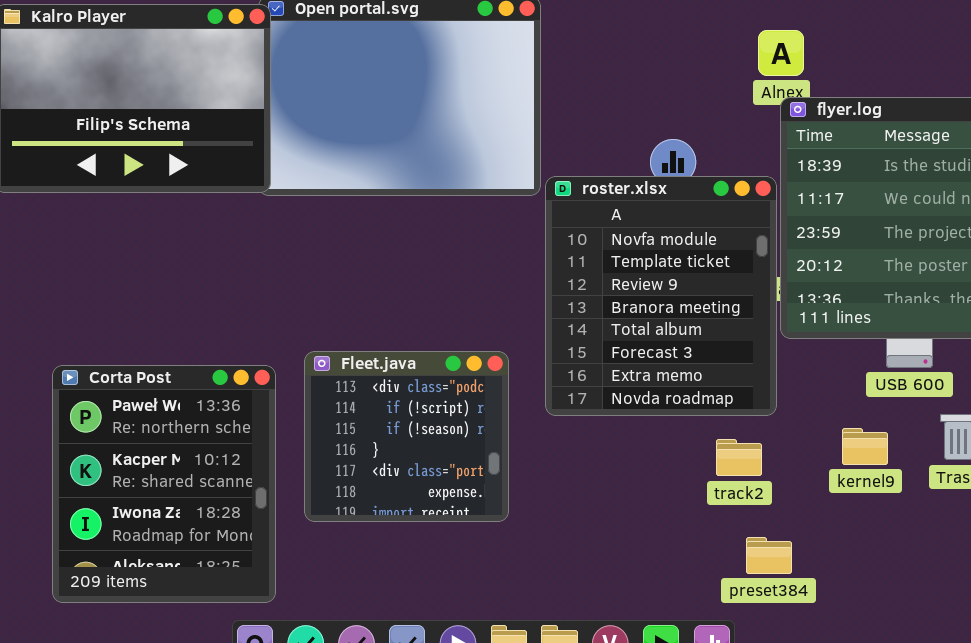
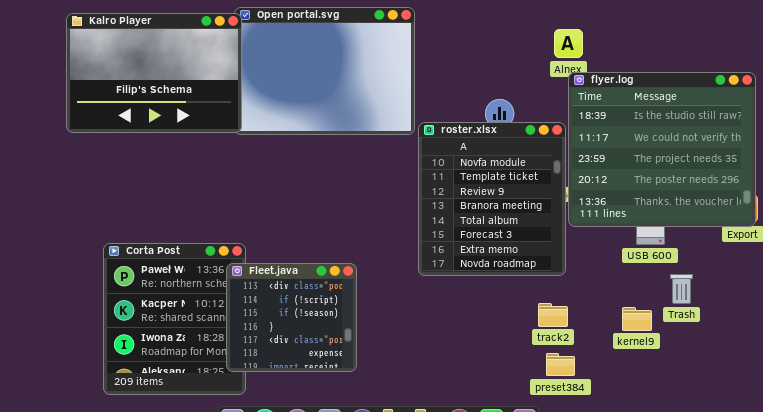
Fleet.java: [304,351,509,522] -> [226,263,357,372], moved
kernel9: [842,428,888,465] -> [622,307,652,331], moved
track2: [716,439,762,476] -> [538,303,568,327], moved

